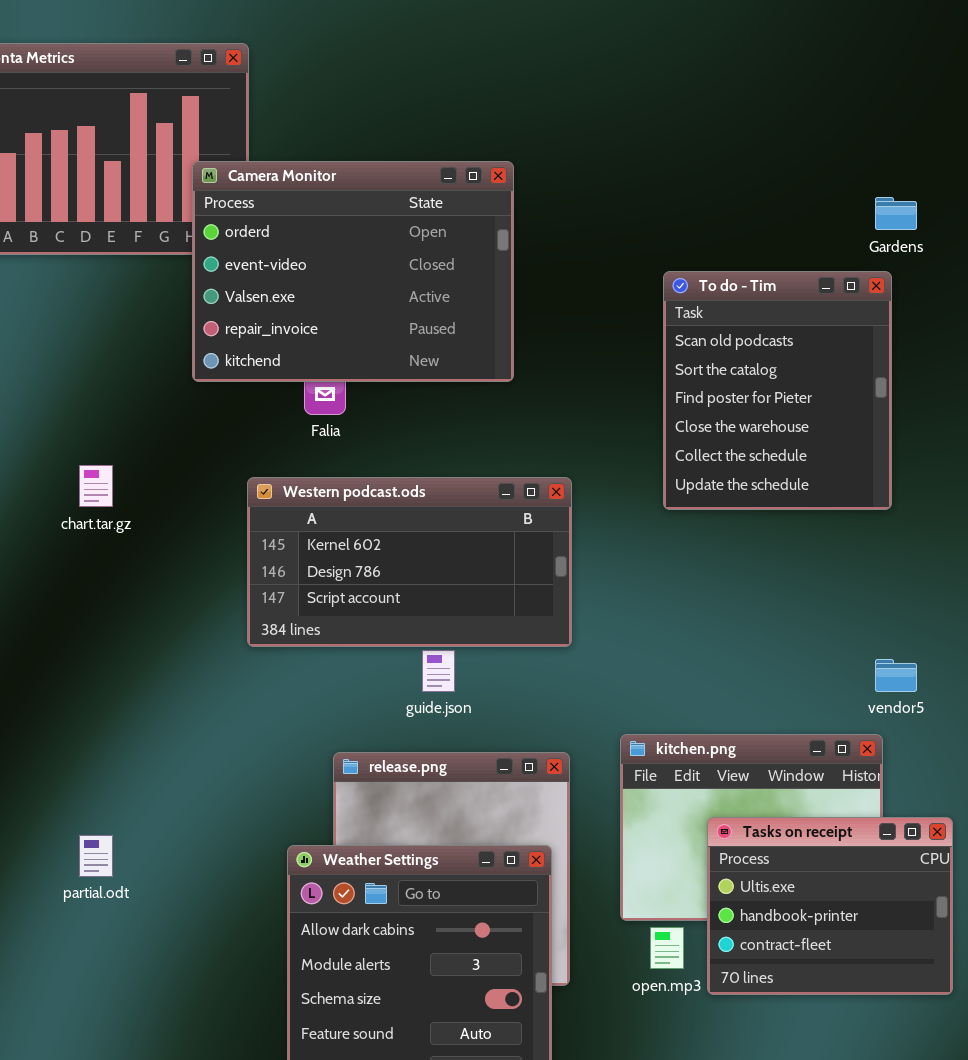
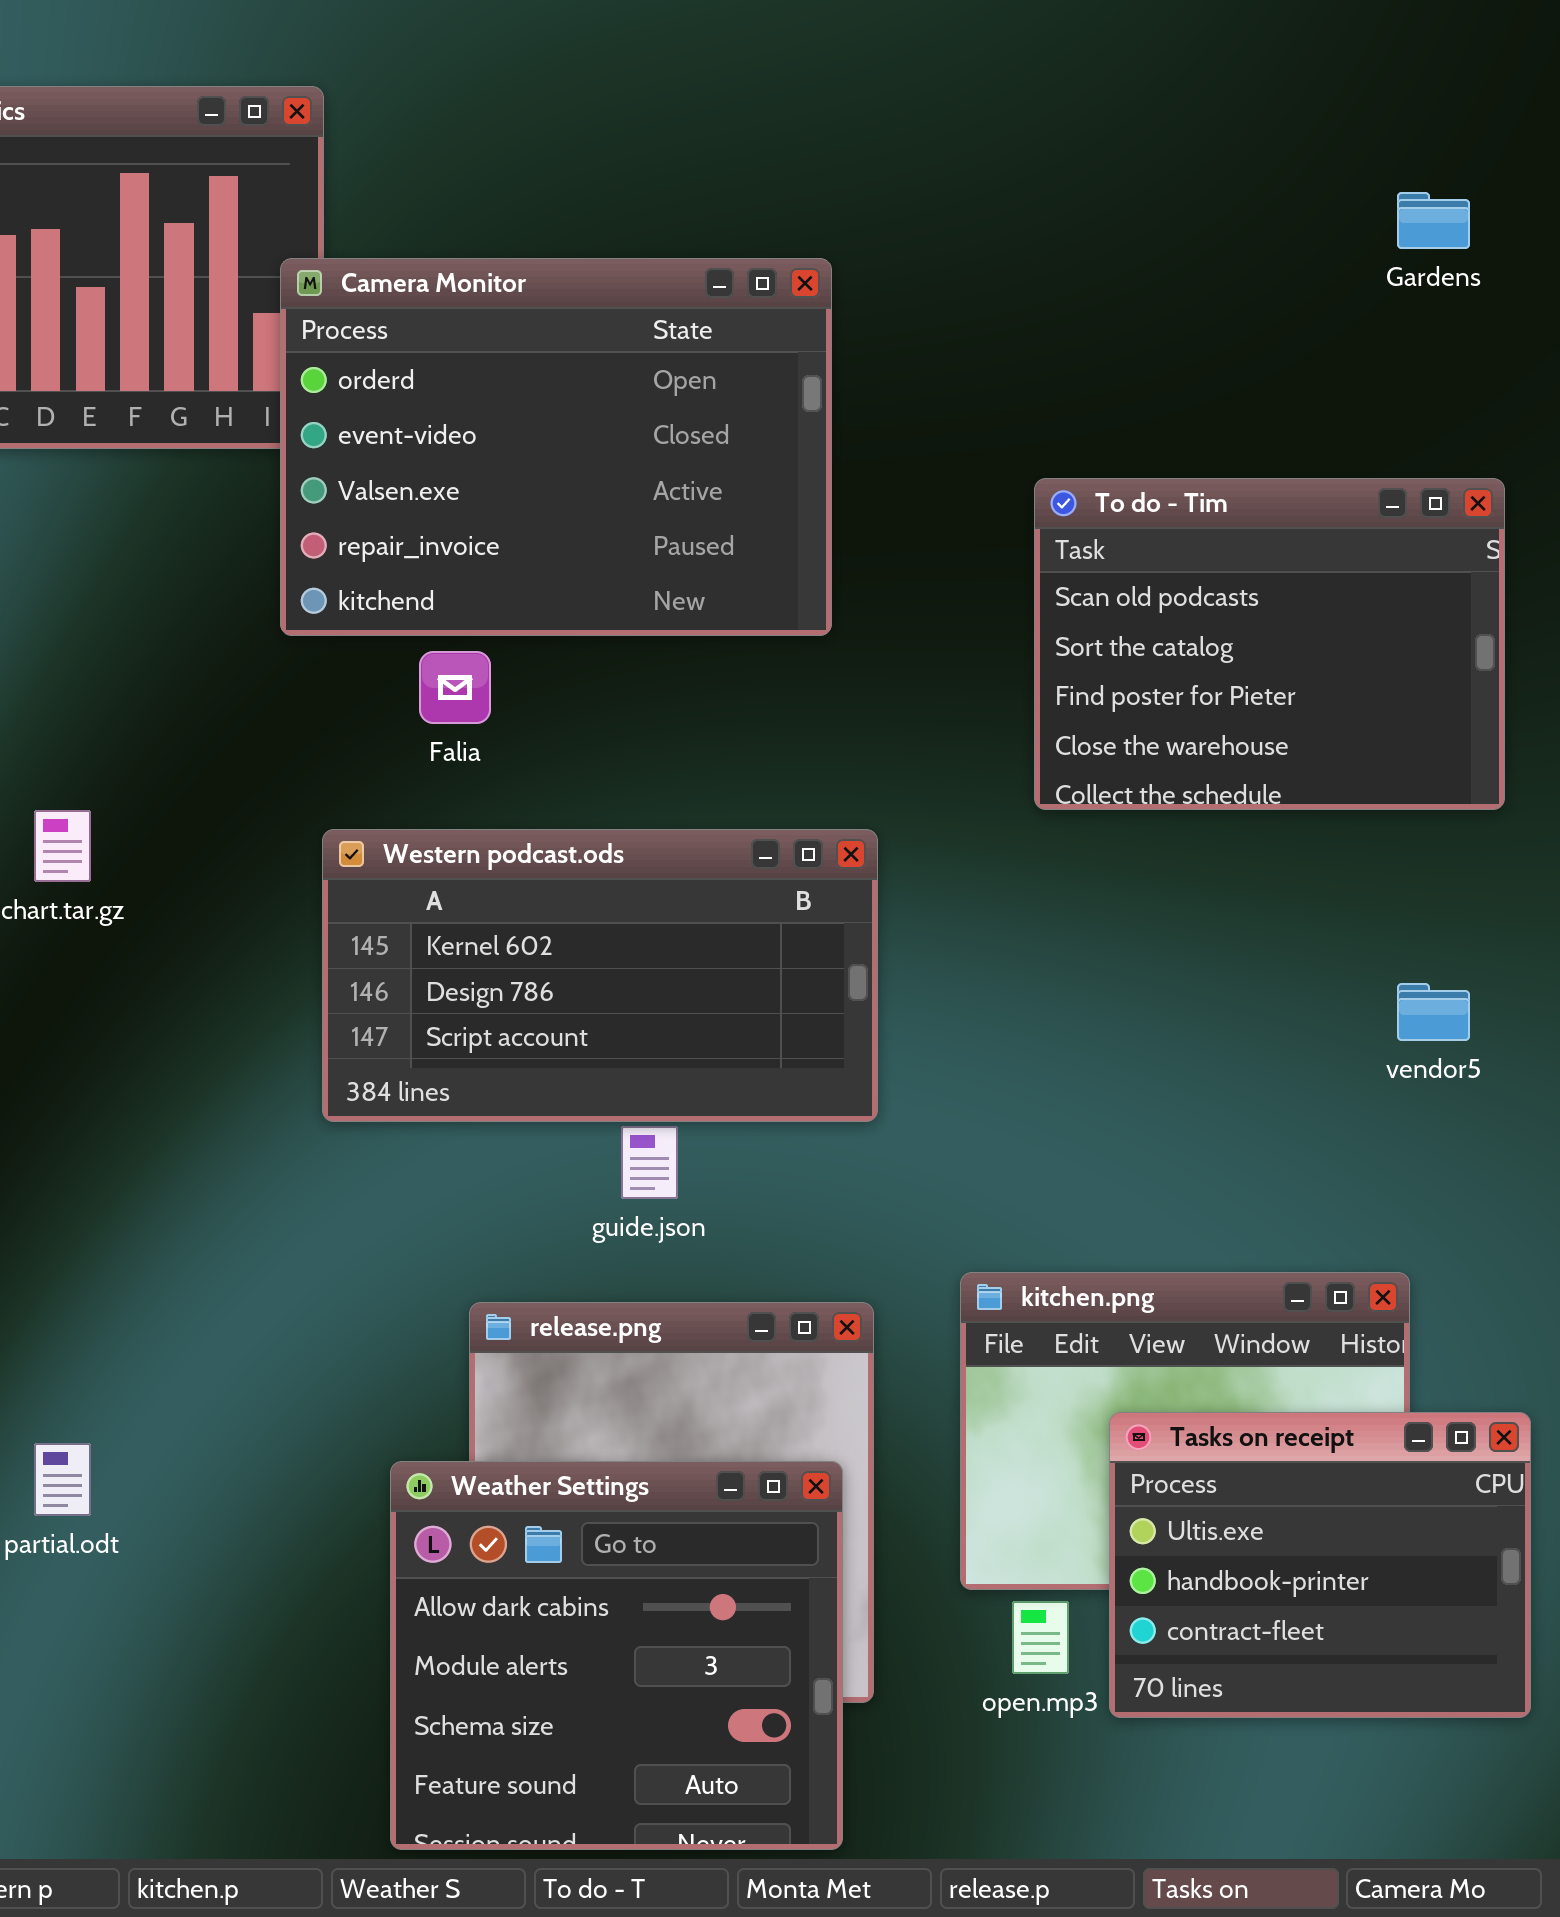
Camera Monitor: [192,161,514,382] -> [280,258,832,636], moved
Gardens: [875,197,917,230] -> [1397,192,1470,249], moved
To do - Tim: [663,271,892,510] -> [1034,478,1505,810], resized
vendor5: [875,659,917,692] -> [1397,983,1470,1041], moved

